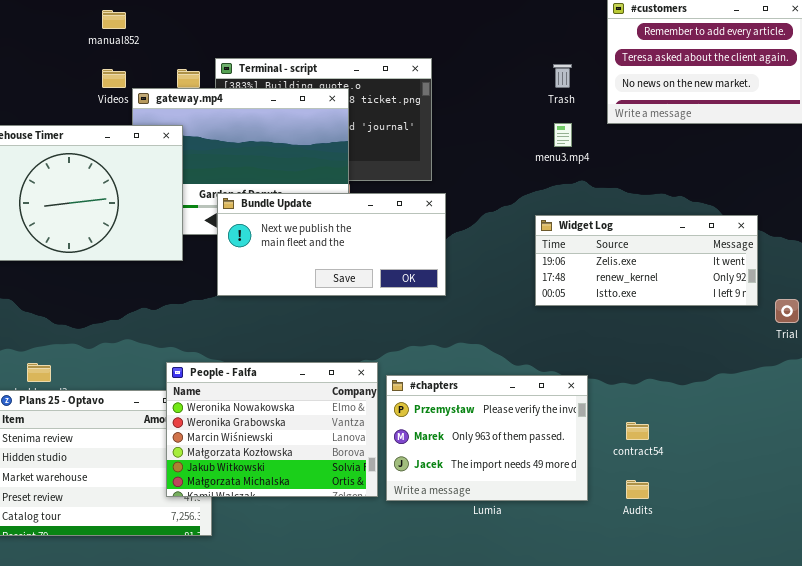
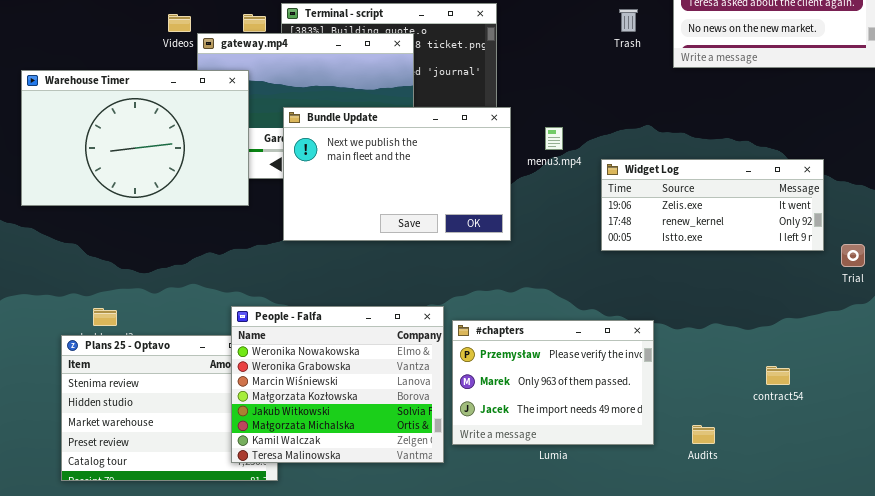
menu3.mp4: [554,123,572,147] -> [545,127,563,150], moved
Bundle Update: [217,193,446,296] -> [283,107,511,241], resized
People - Falfa: [166,362,378,497] -> [231,306,444,463], resized
contract54: [626,422,649,440] -> [766,366,790,385], moved

